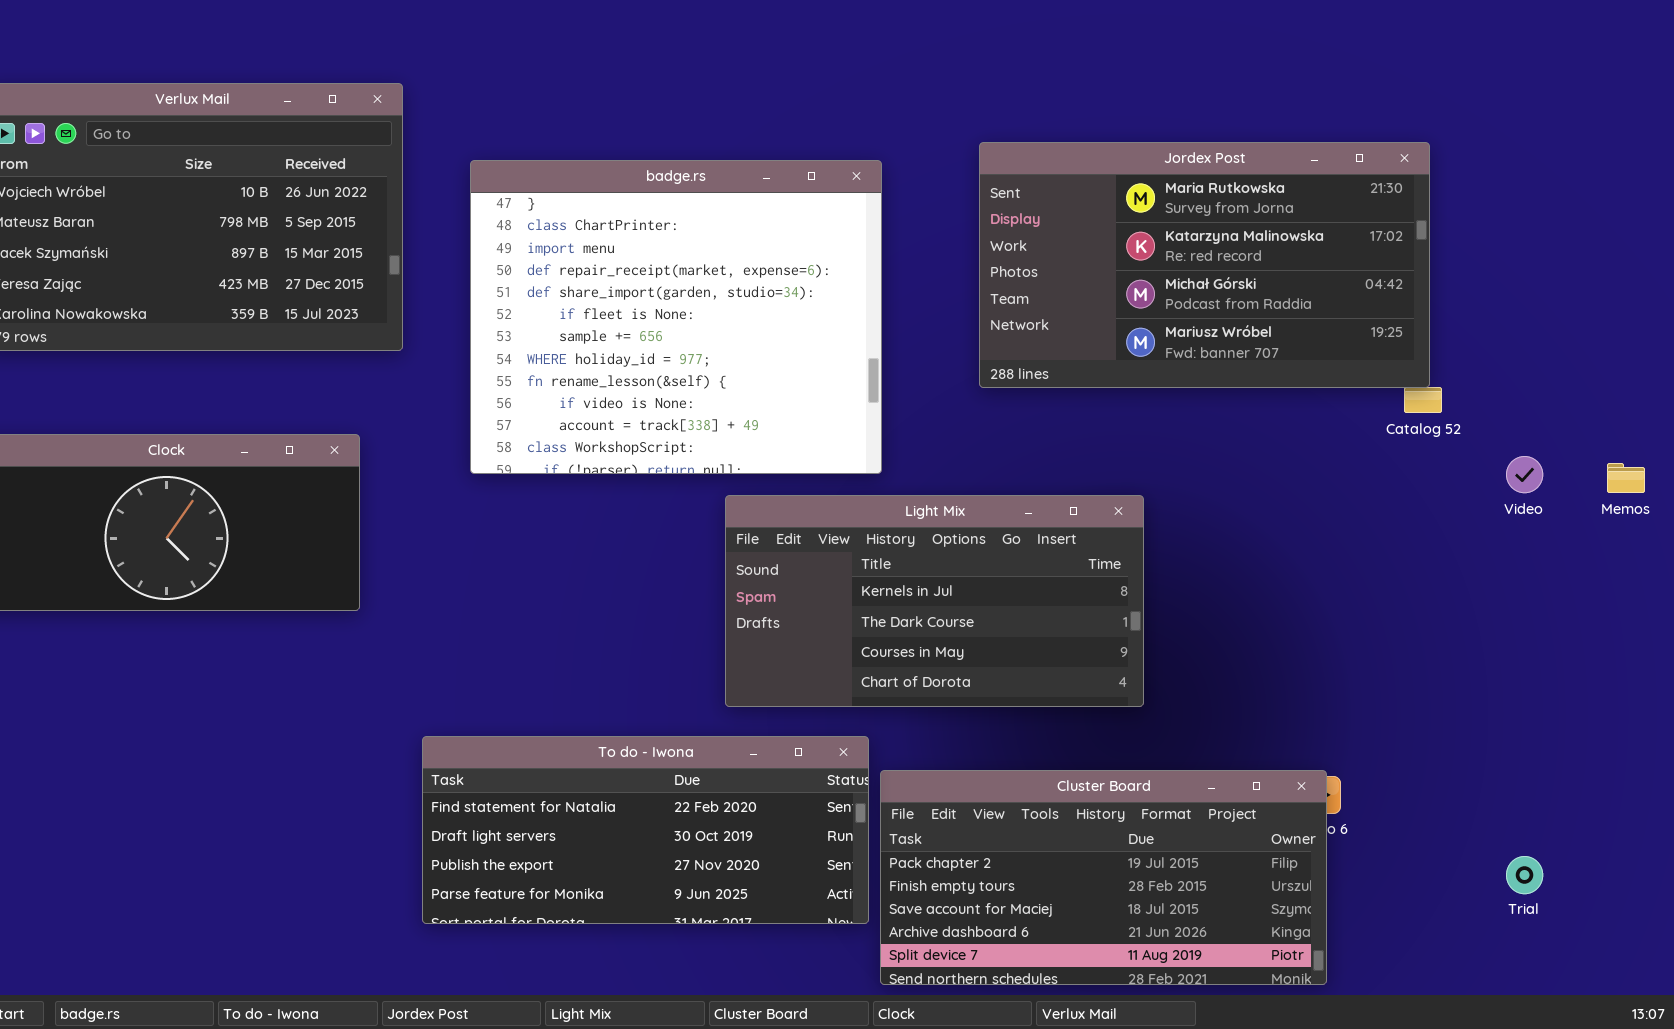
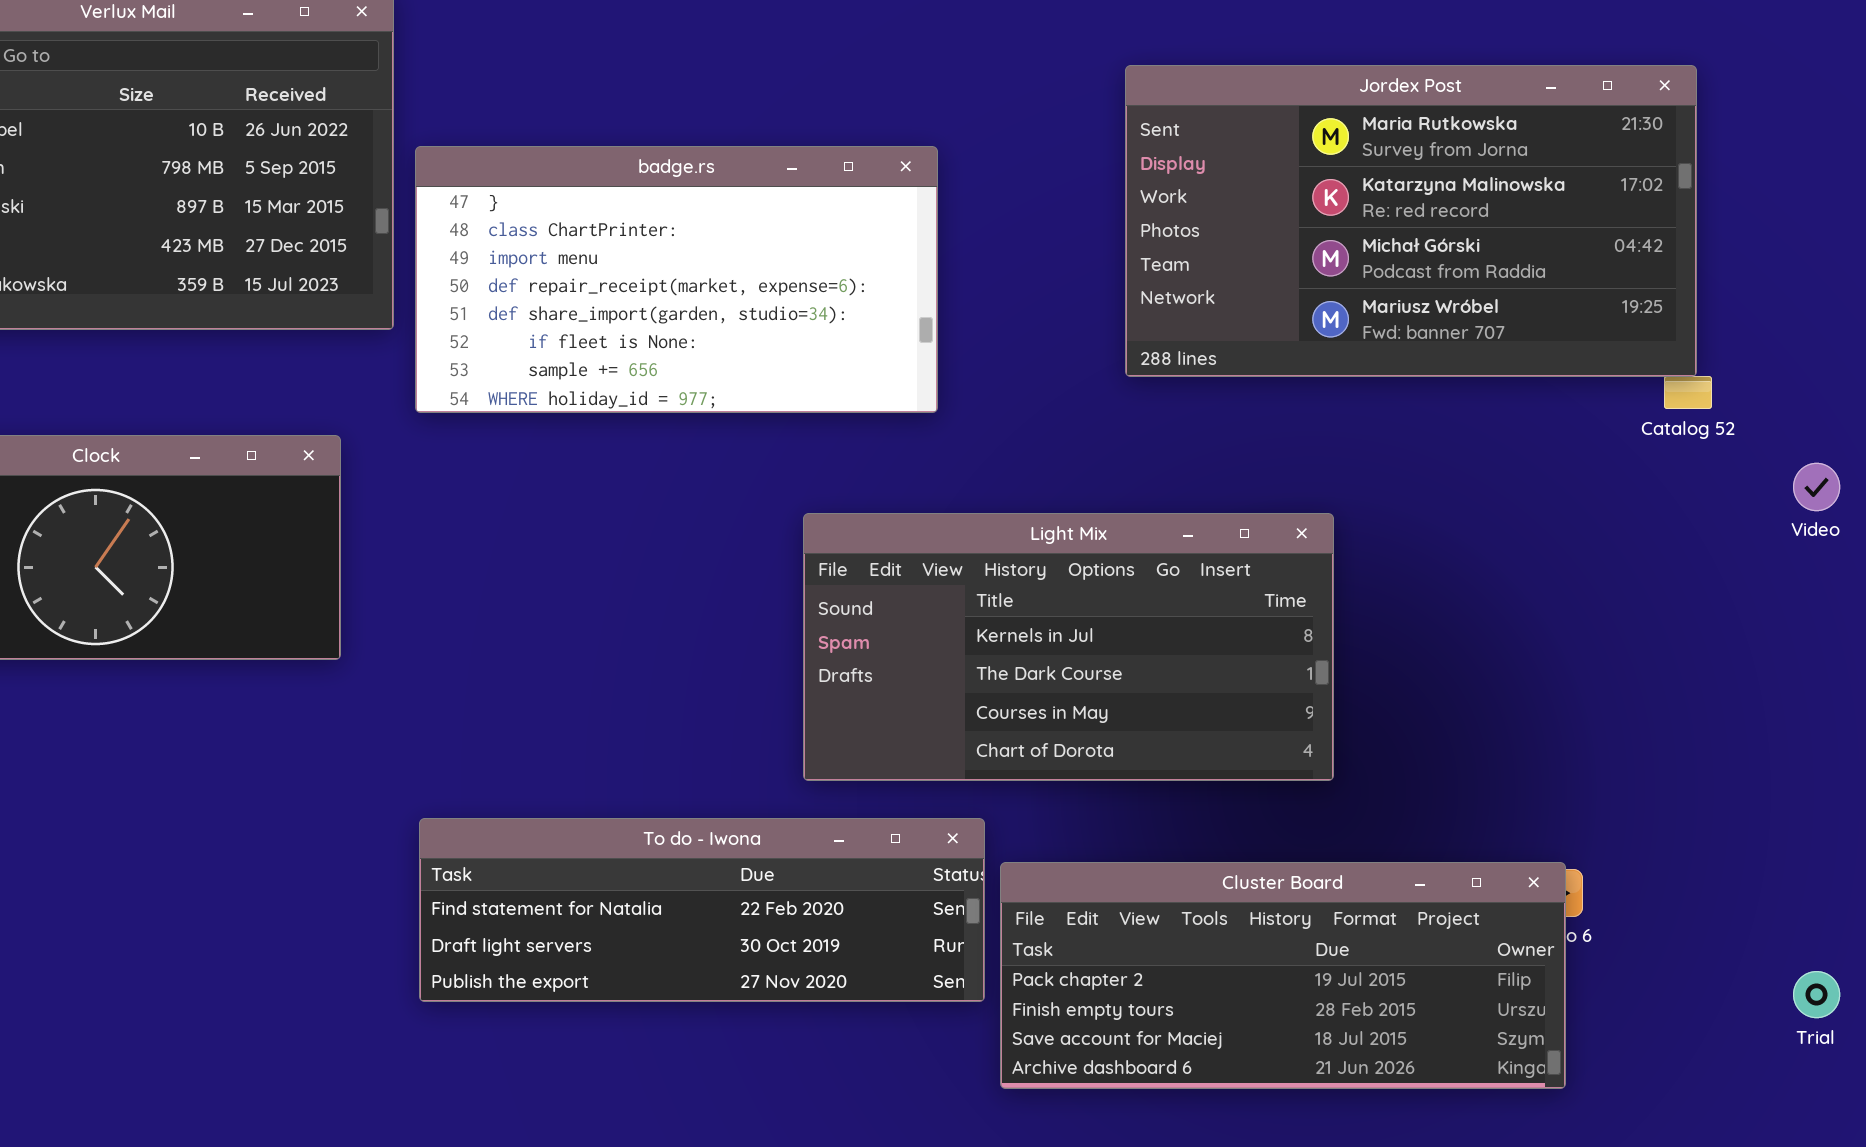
badge.rs: [470,160,882,474] -> [415,146,938,413], moved, resized
To do - Iwona: [422,736,869,924] -> [419,818,985,1002], resized
Cluster Board: [880,770,1327,985] -> [1000,862,1566,1089], resized

